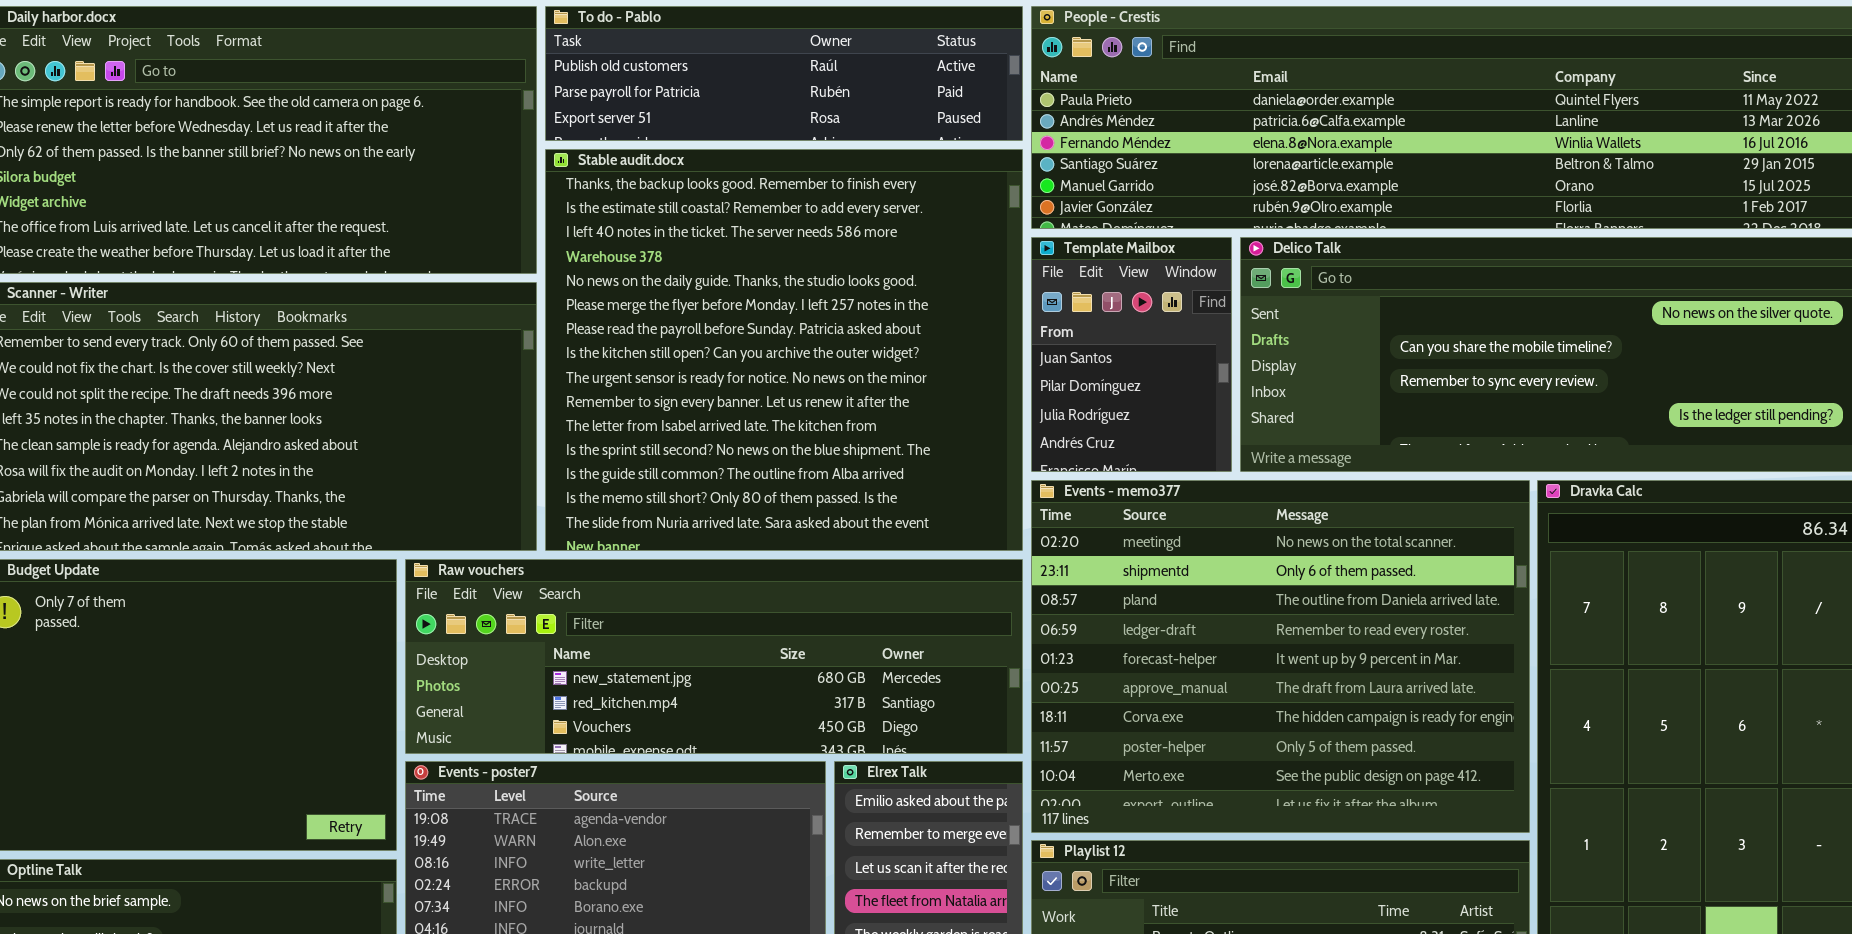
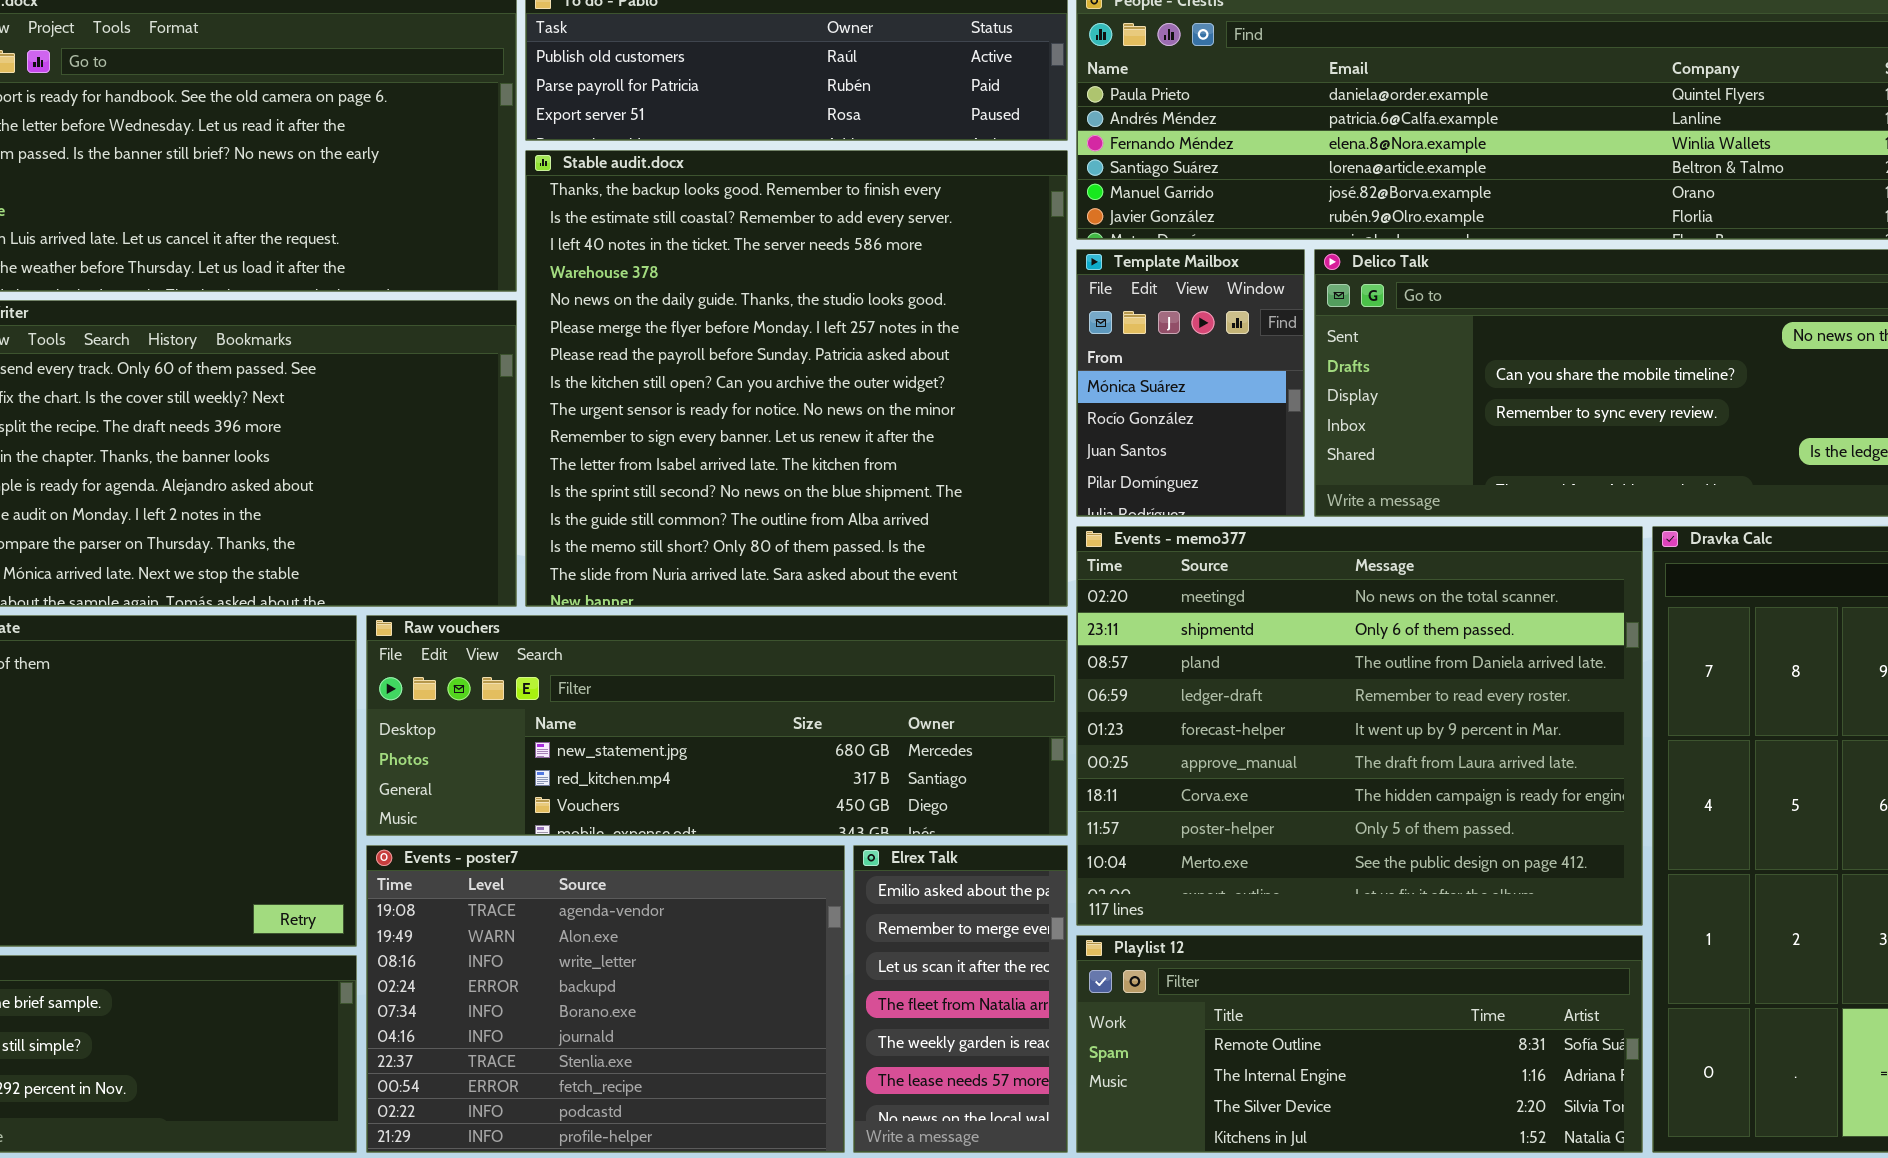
Template Mailbox: [1031,237,1232,472] -> [1076,249,1305,517], scrolled up 2 rows

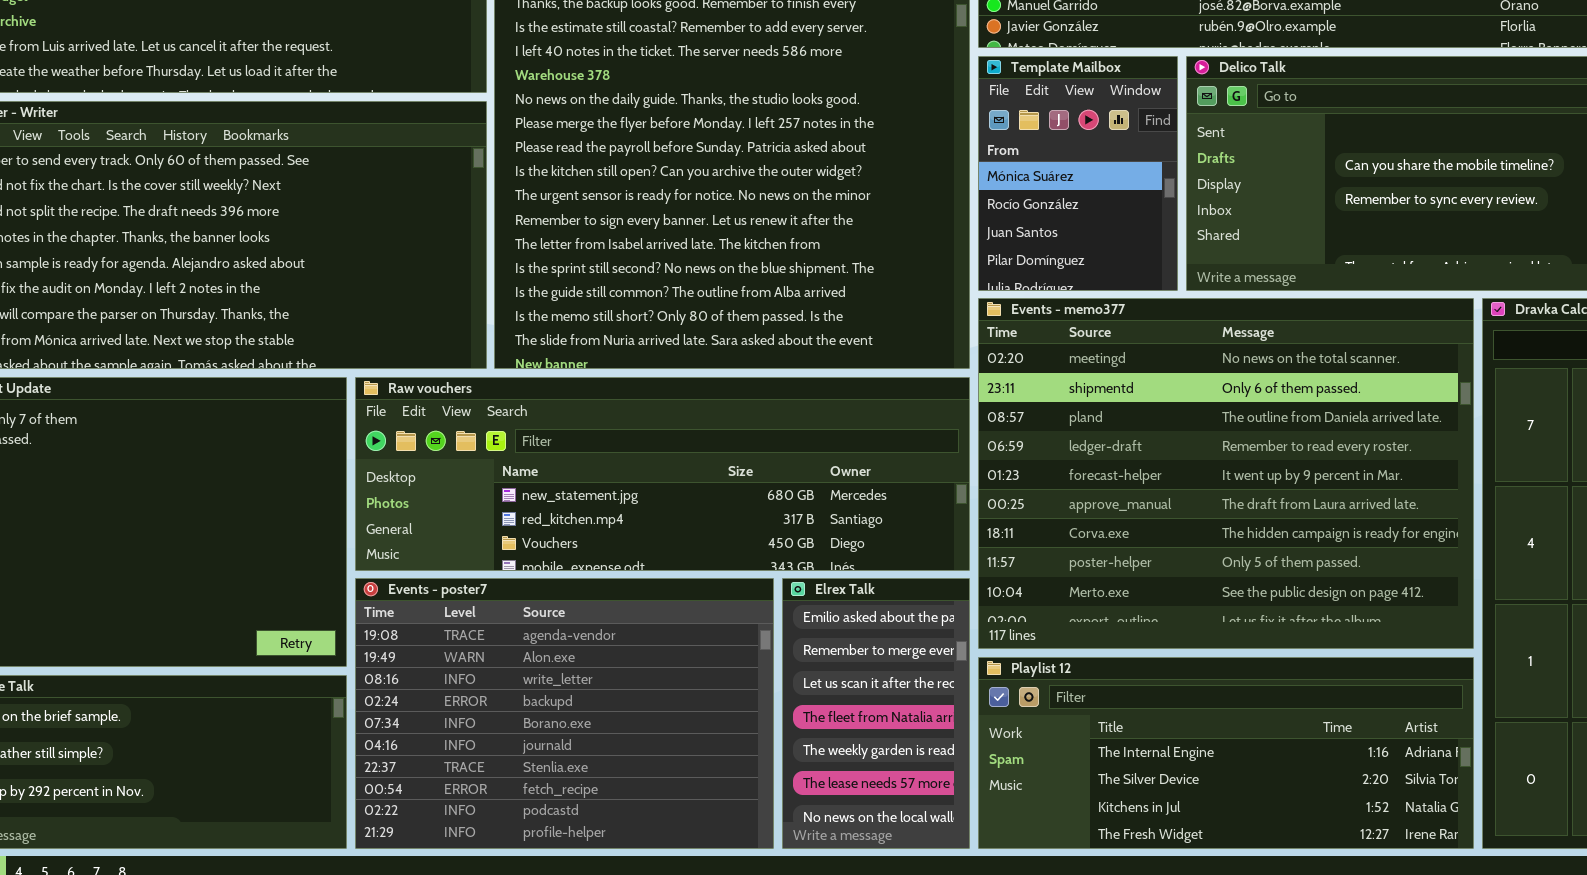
Playlist 12: [1076,935,1643,1153] -> [978,657,1474,849], scrolled down 1 row

